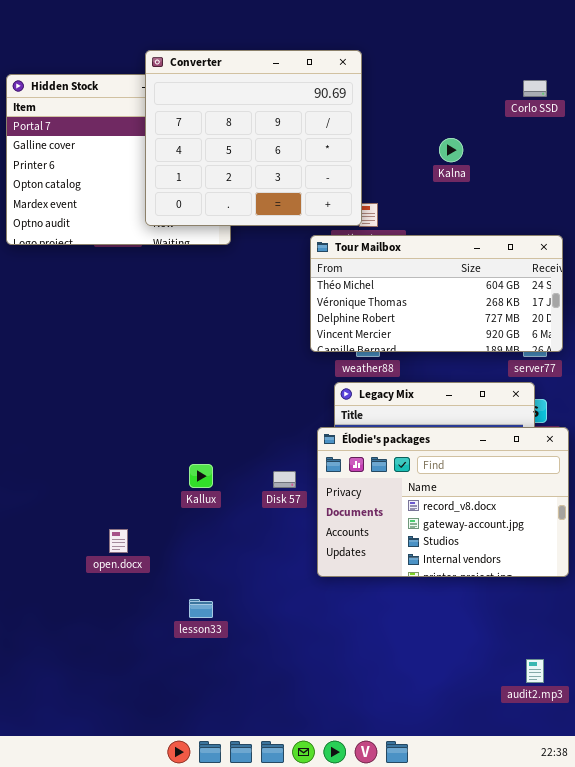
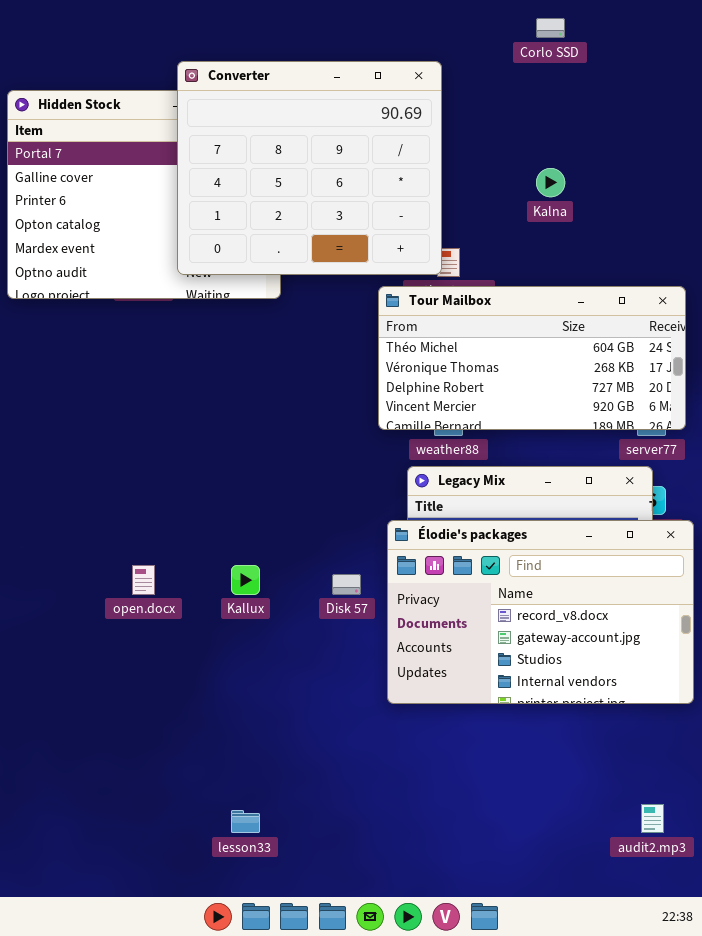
Corlo SSD: [523,80,547,97] -> [536,18,565,38], moved
open.docx: [109,529,128,553] -> [132,565,155,595], moved
lesson33: [189,599,213,618] -> [231,810,260,833], moved

